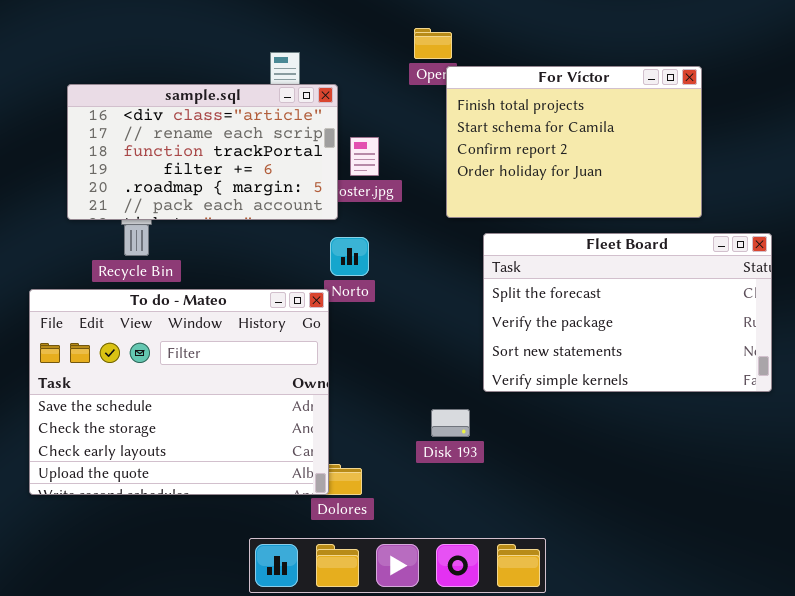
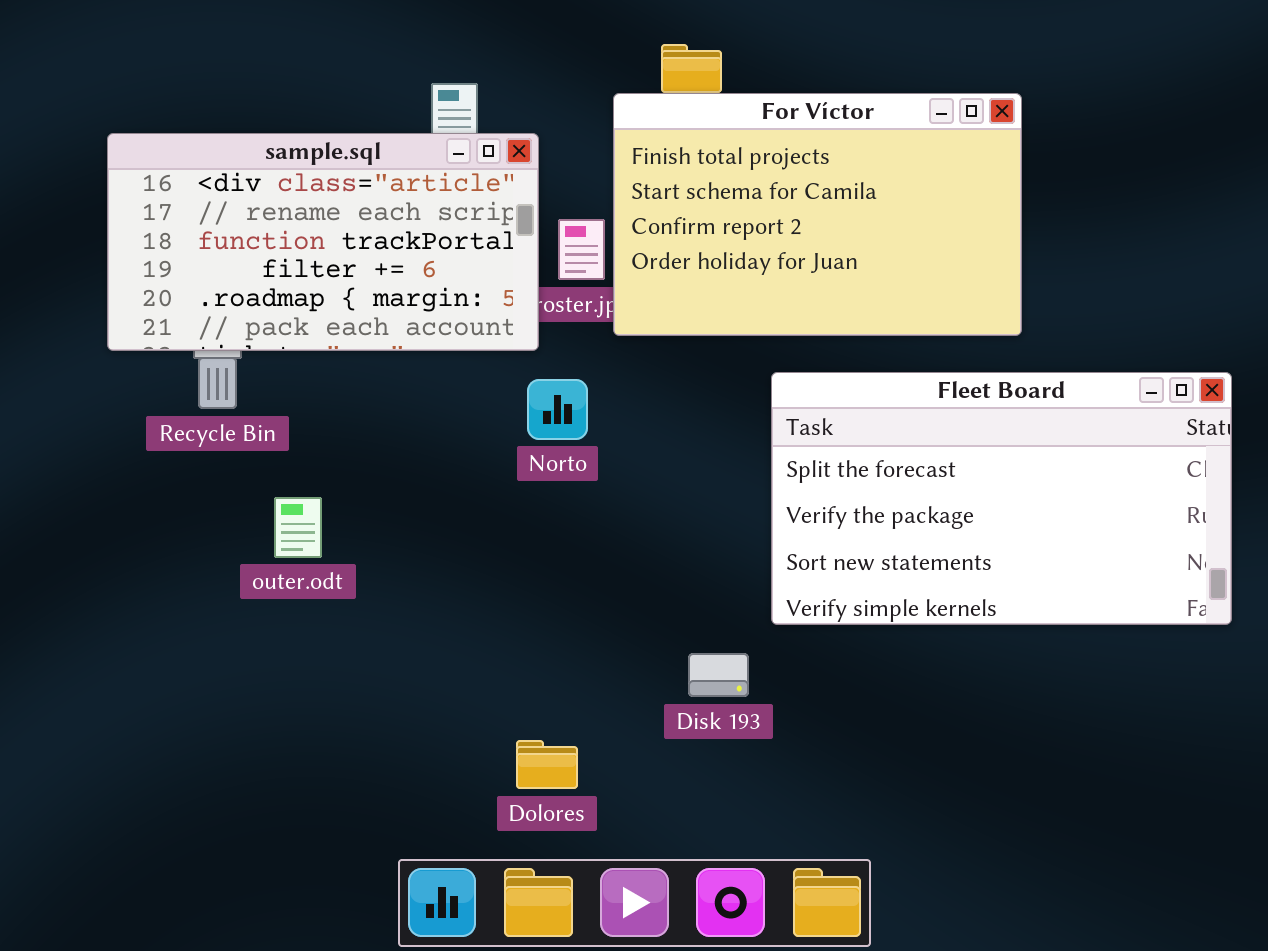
For Víctor: [446,66,702,218] -> [613,93,1022,336], moved
To do - Mateo: [29,289,329,495] -> none, closed

